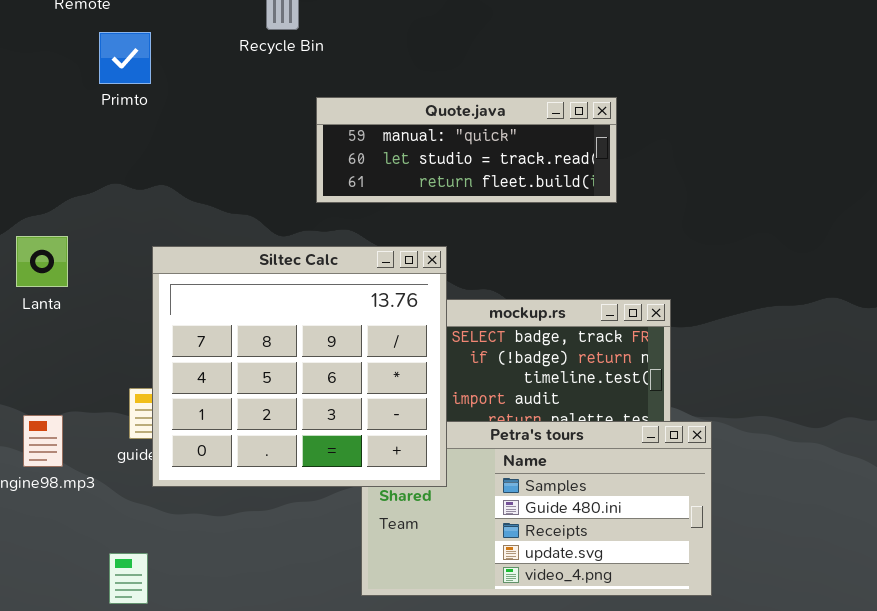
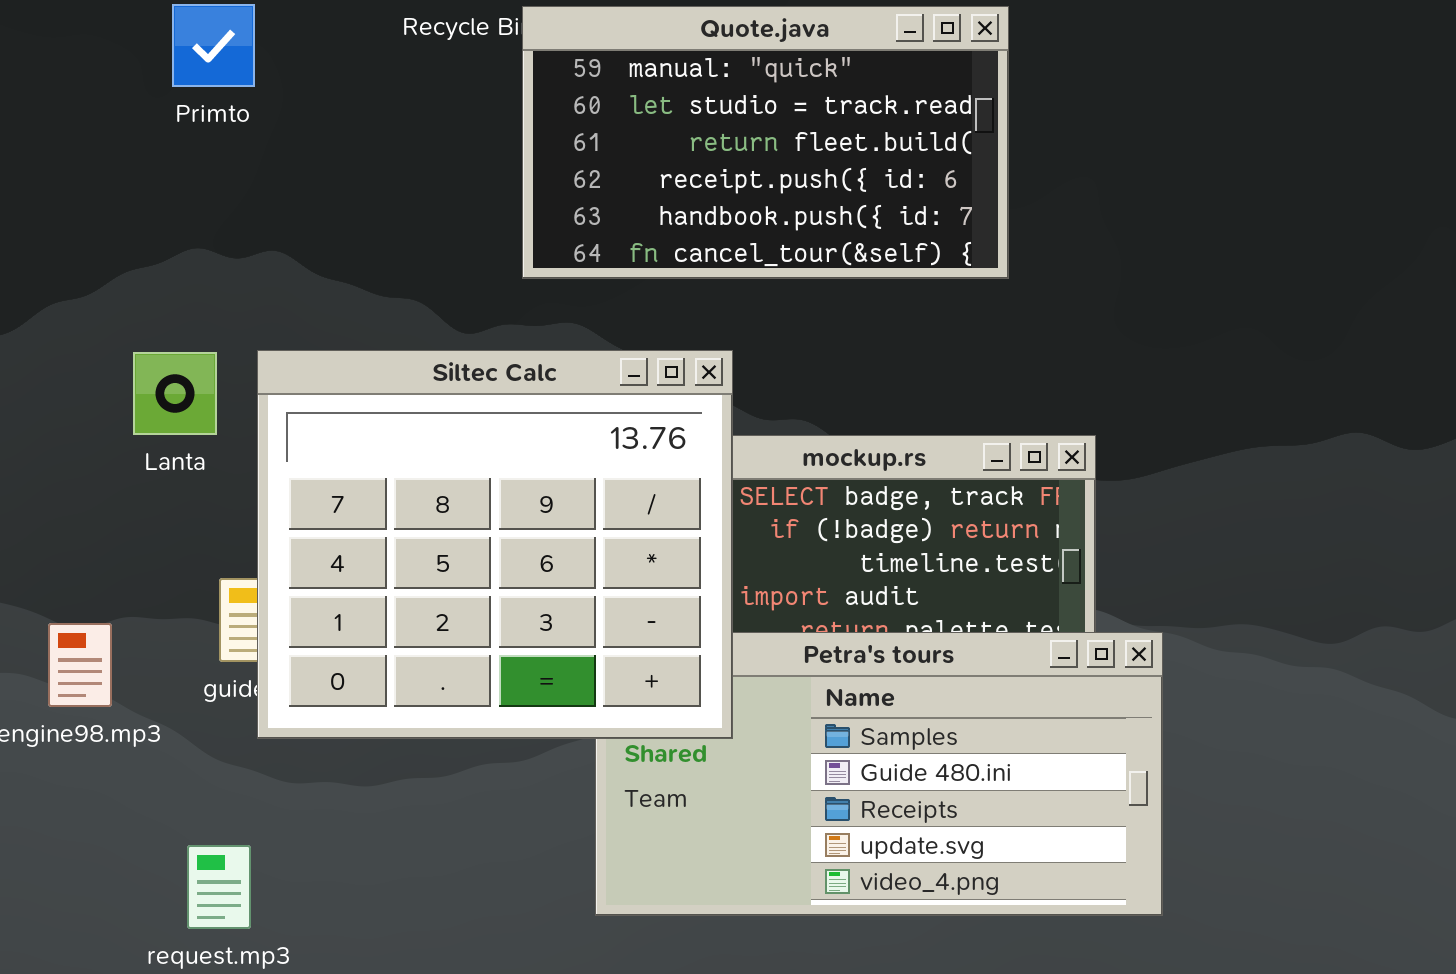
Quote.java: [316,97,617,203] -> [522,6,1009,279], resized
Lanta: [16,236,68,287] -> [133,352,217,435], moved

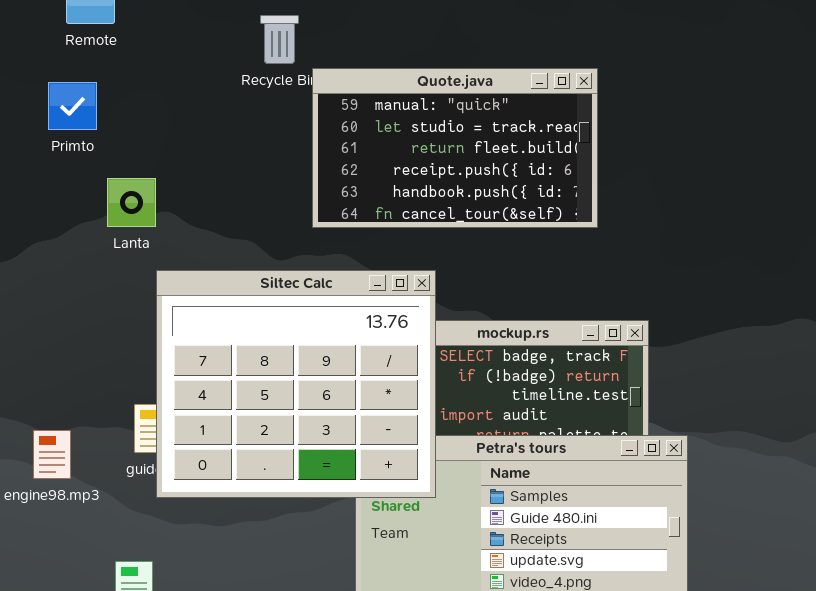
Primto: [172,4,255,87] -> [48,82,97,130], moved
Lanta: [133,352,217,435] -> [107,178,156,227], moved

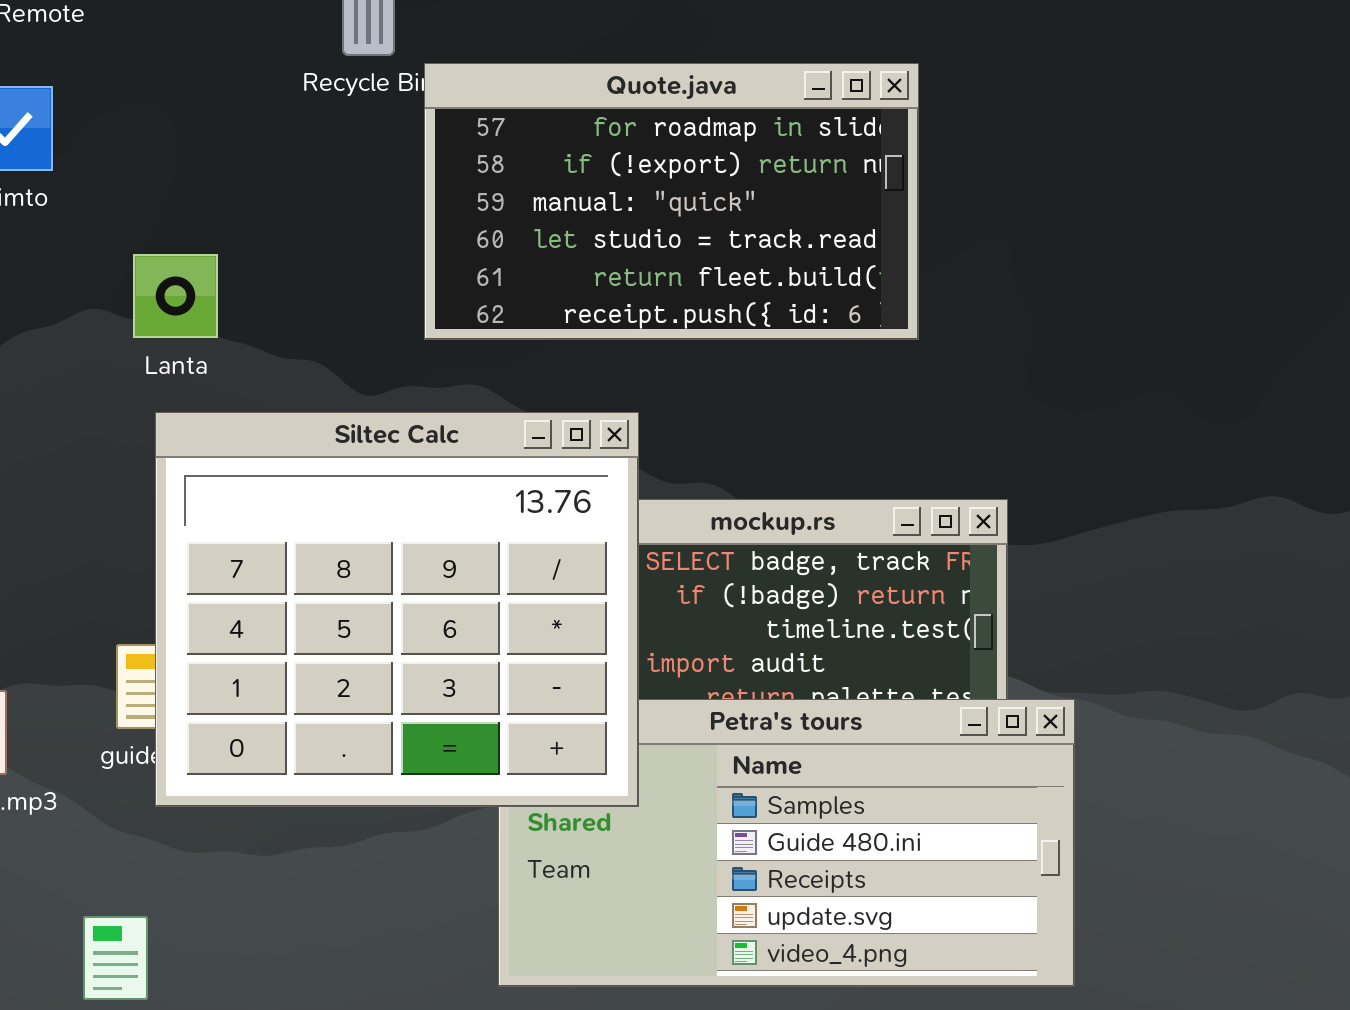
Quote.java: [312,68,598,228] -> [424,63,919,340], scrolled up 2 rows
Lanta: [107,178,156,227] -> [133,254,218,338], moved

